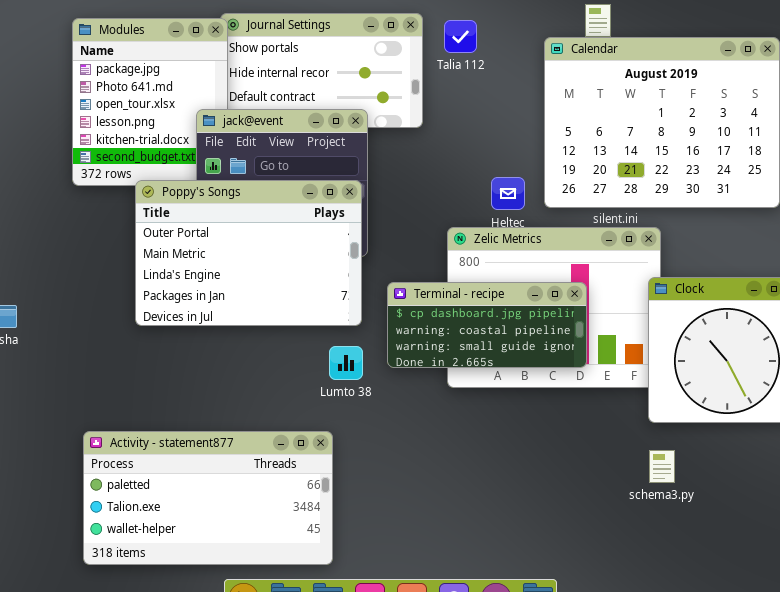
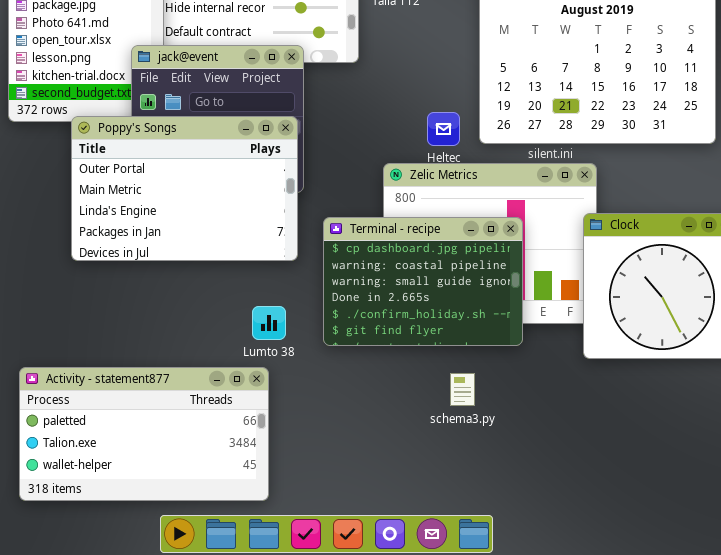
Terminal - recipe: [387,282,587,368] -> [323,217,523,346], resized
Lumto 38: [329,346,363,380] -> [252,306,286,340], moved
schema3.py: [649,450,675,483] -> [450,373,475,406], moved

